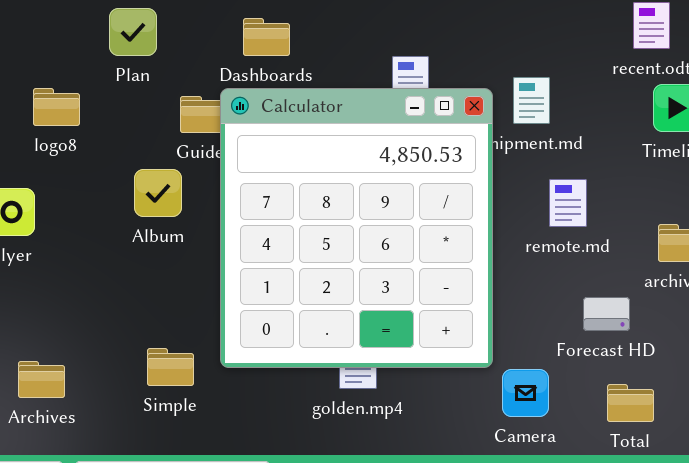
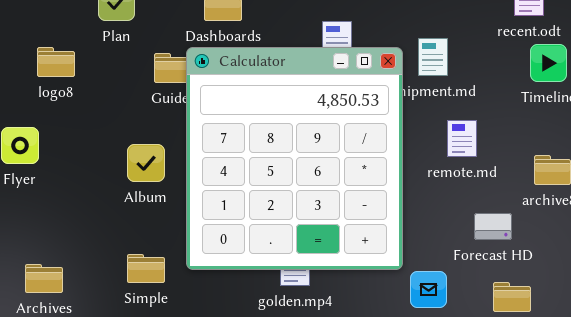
Album: [134,169,182,217] -> [127,144,165,182], moved

